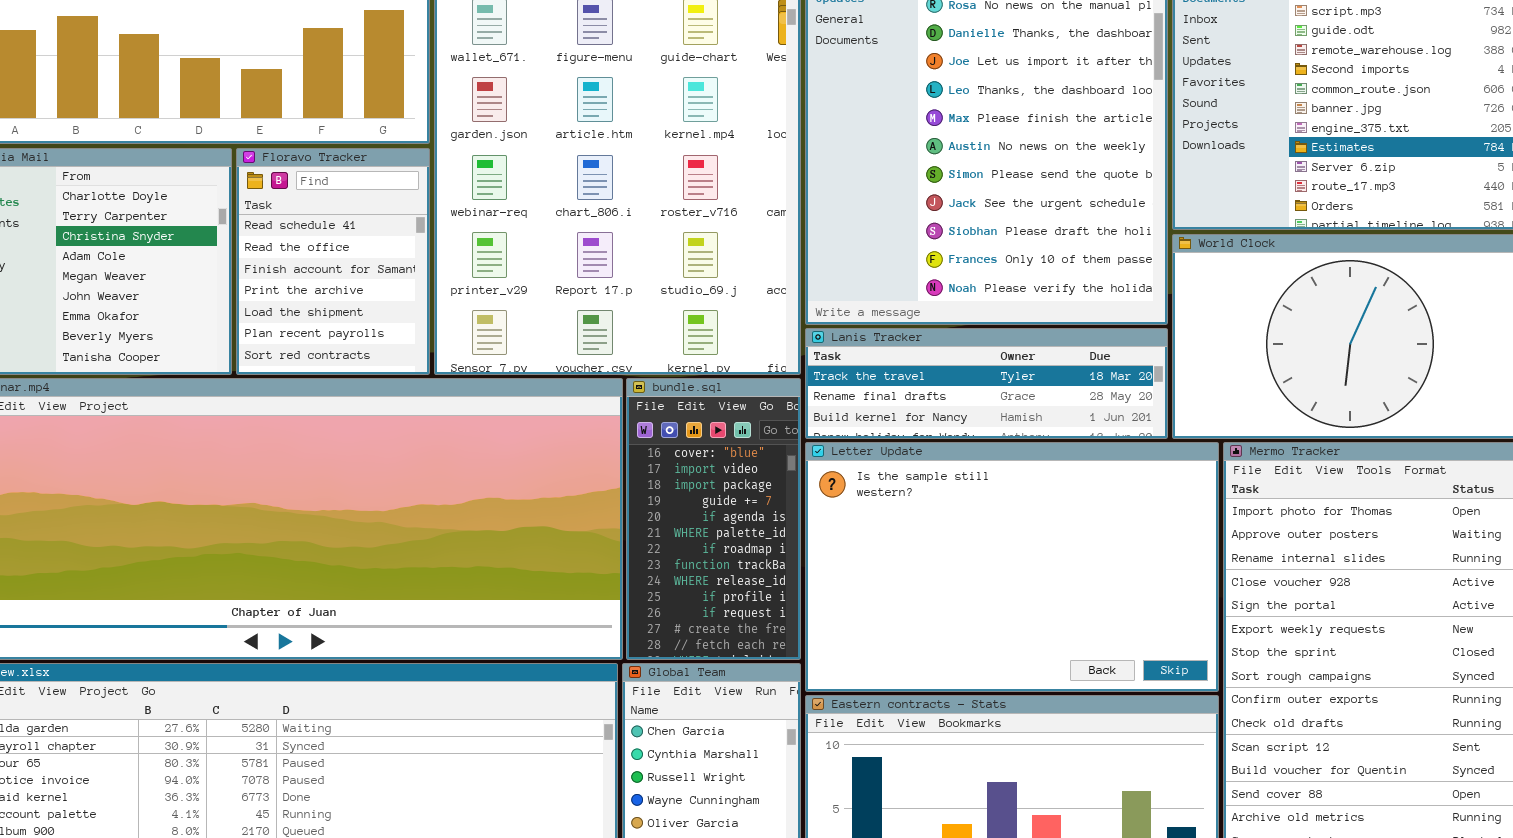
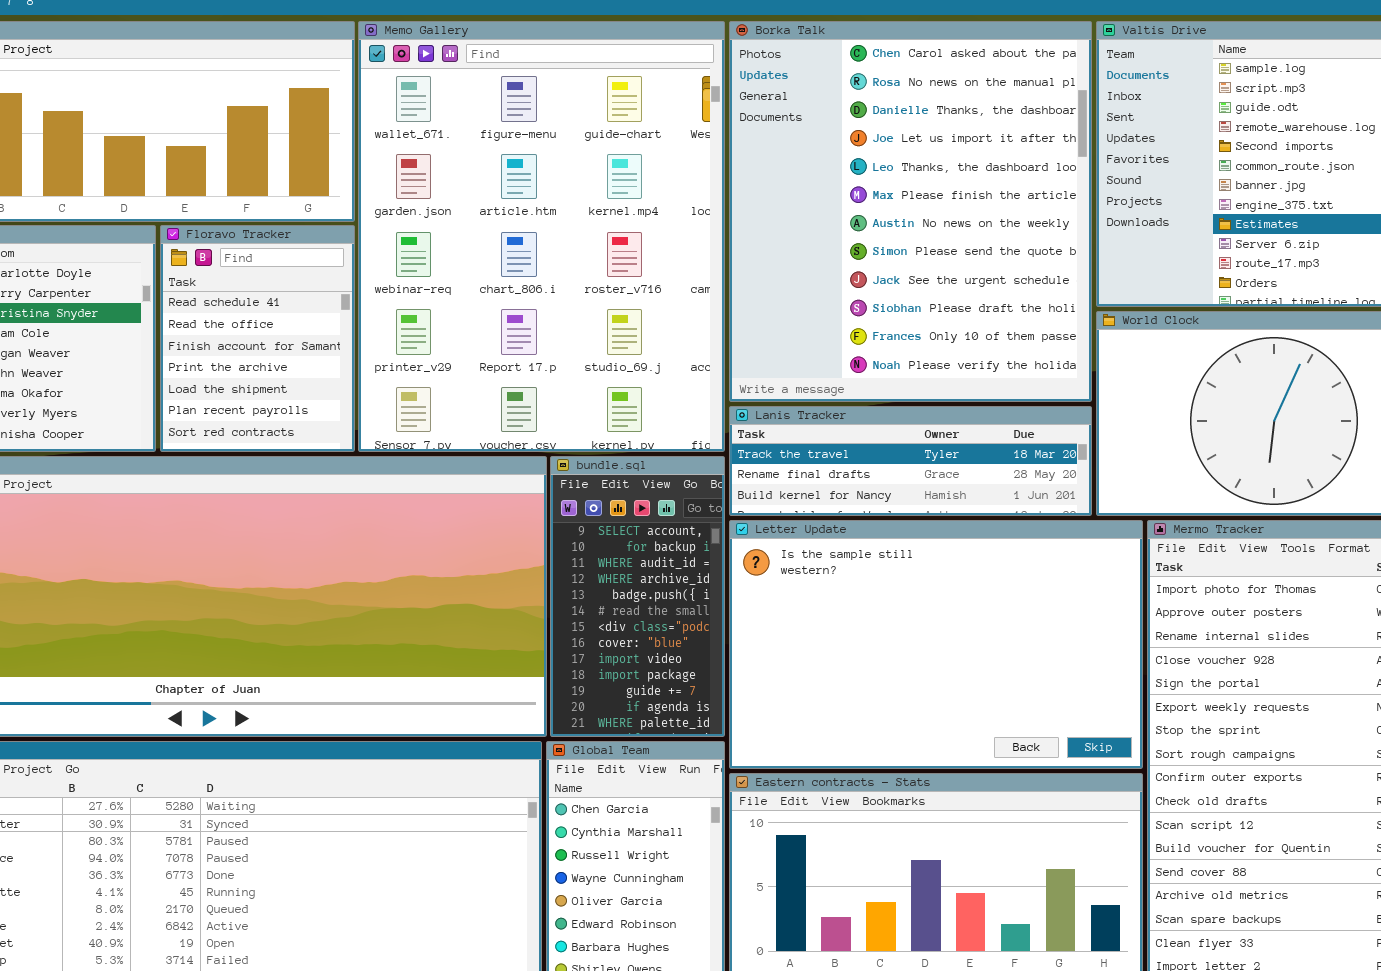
bundle.sql: [626,378,801,660] -> [550,456,725,737], scrolled up 7 rows

